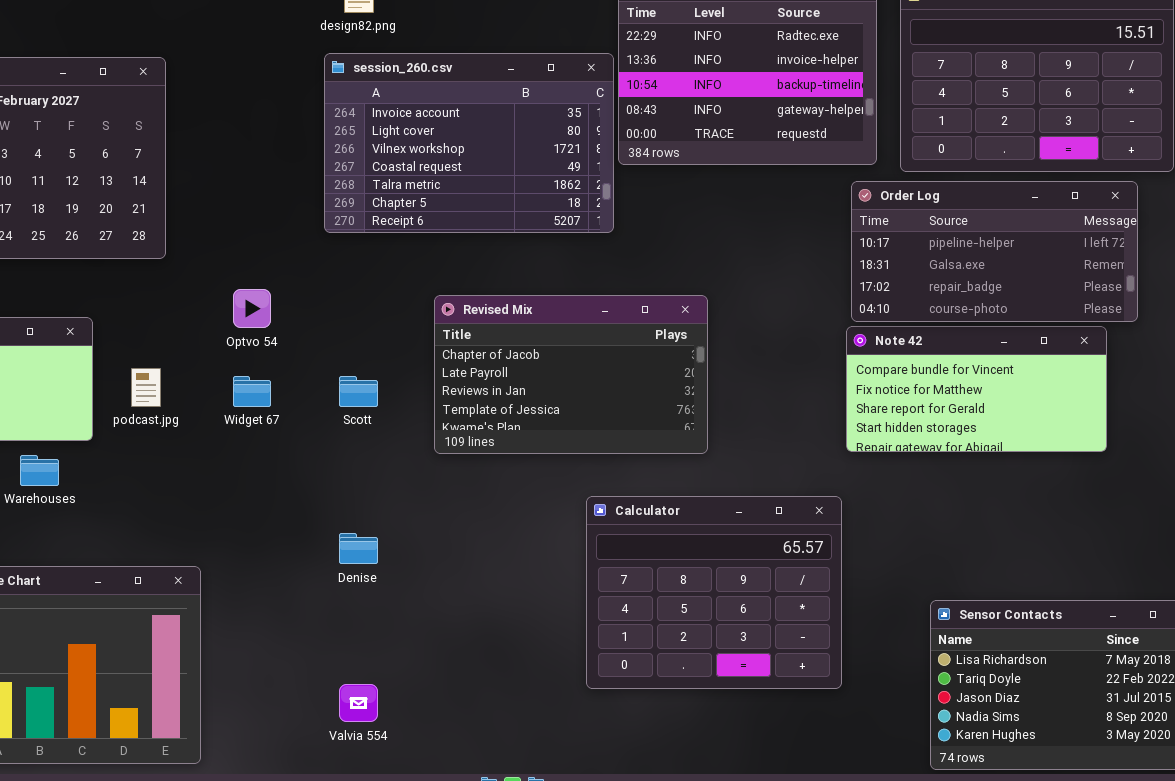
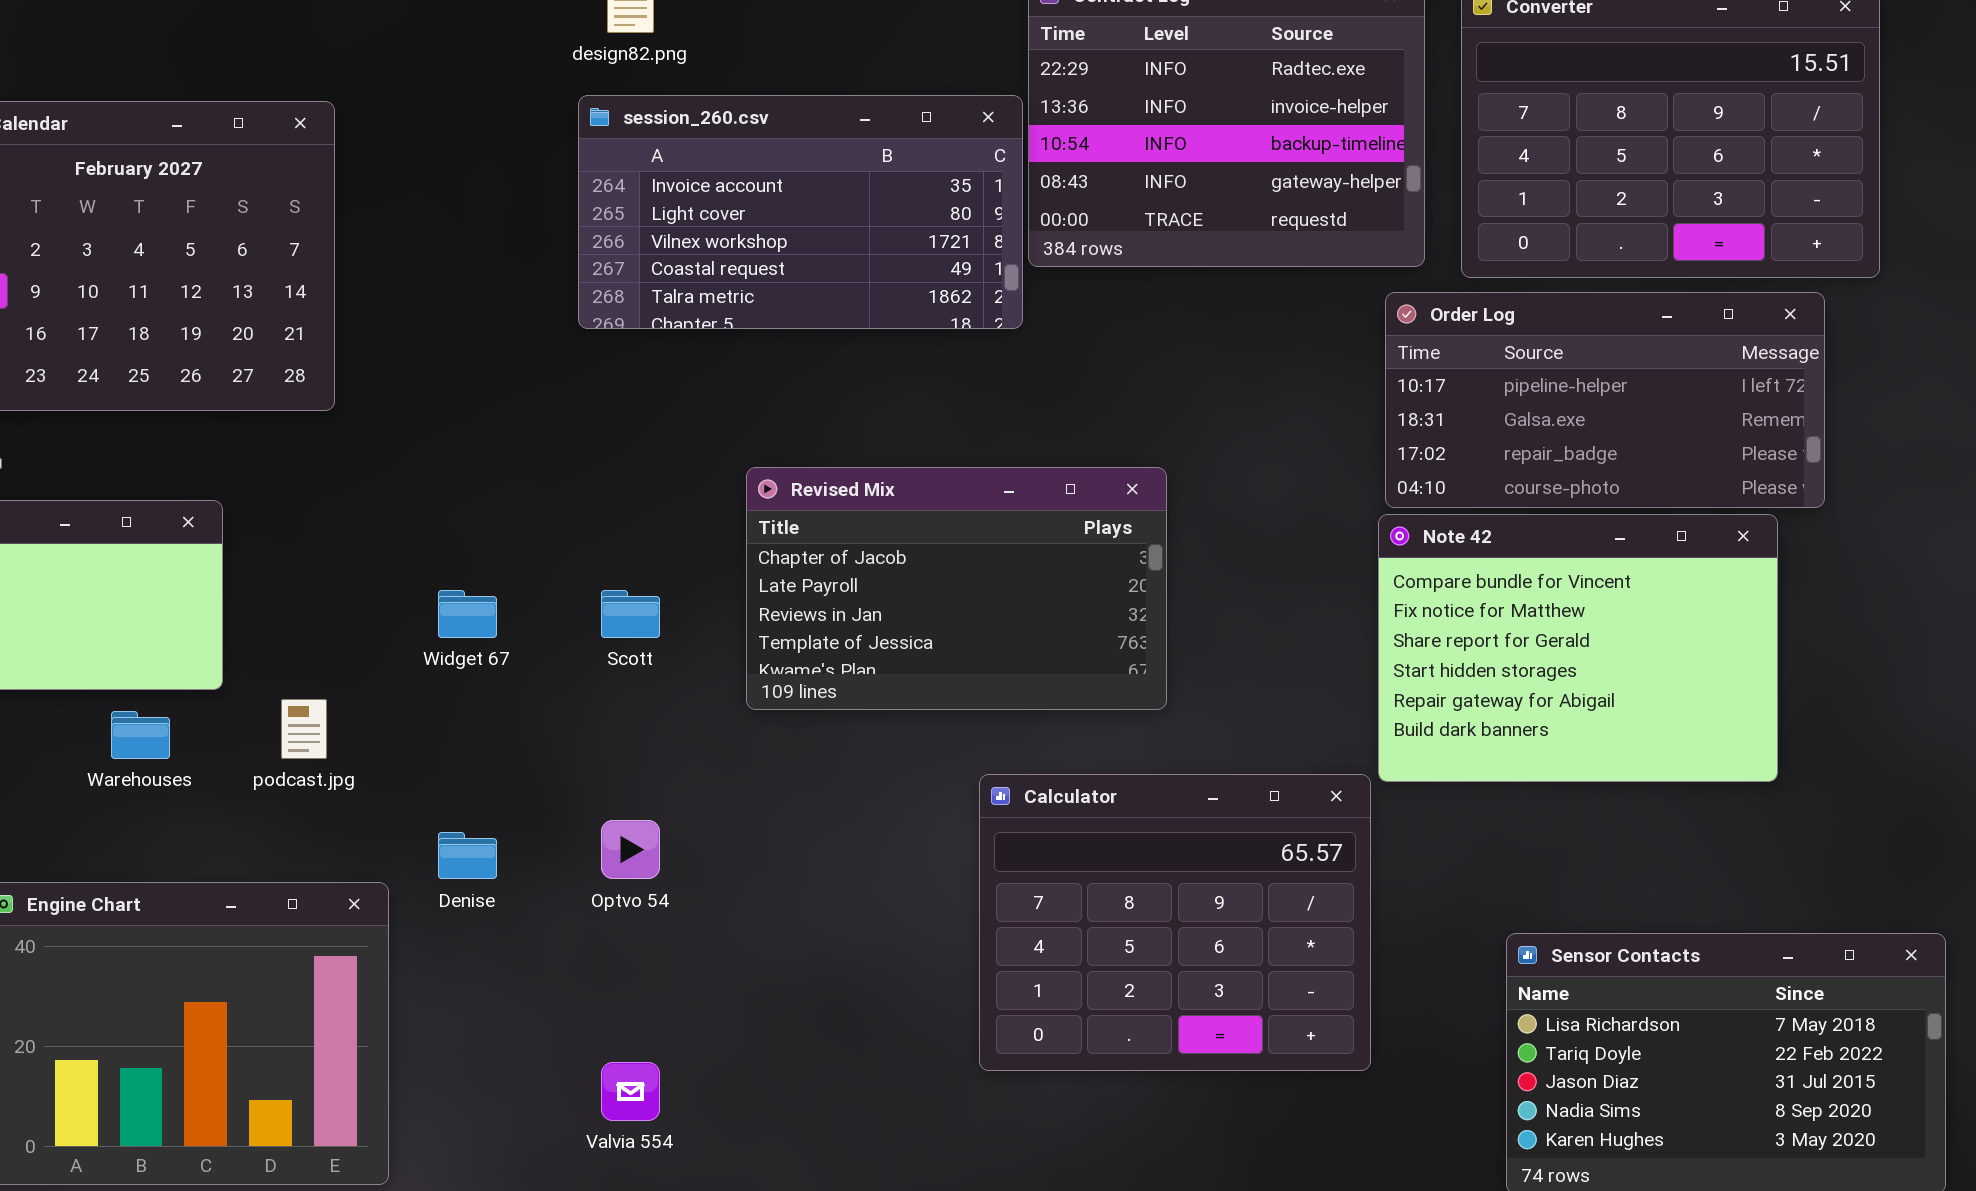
session_260.csv: [324,53,614,233] -> [578,95,1023,329], resized
Optvo 54: [233,289,271,328] -> [601,820,660,879], moved
Note 42: [846,326,1107,452] -> [1378,514,1778,782], resized
podcast.jpg: [131,368,161,407] -> [281,699,327,759], moved
Denise: [339,533,378,564] -> [438,832,497,879], moved

